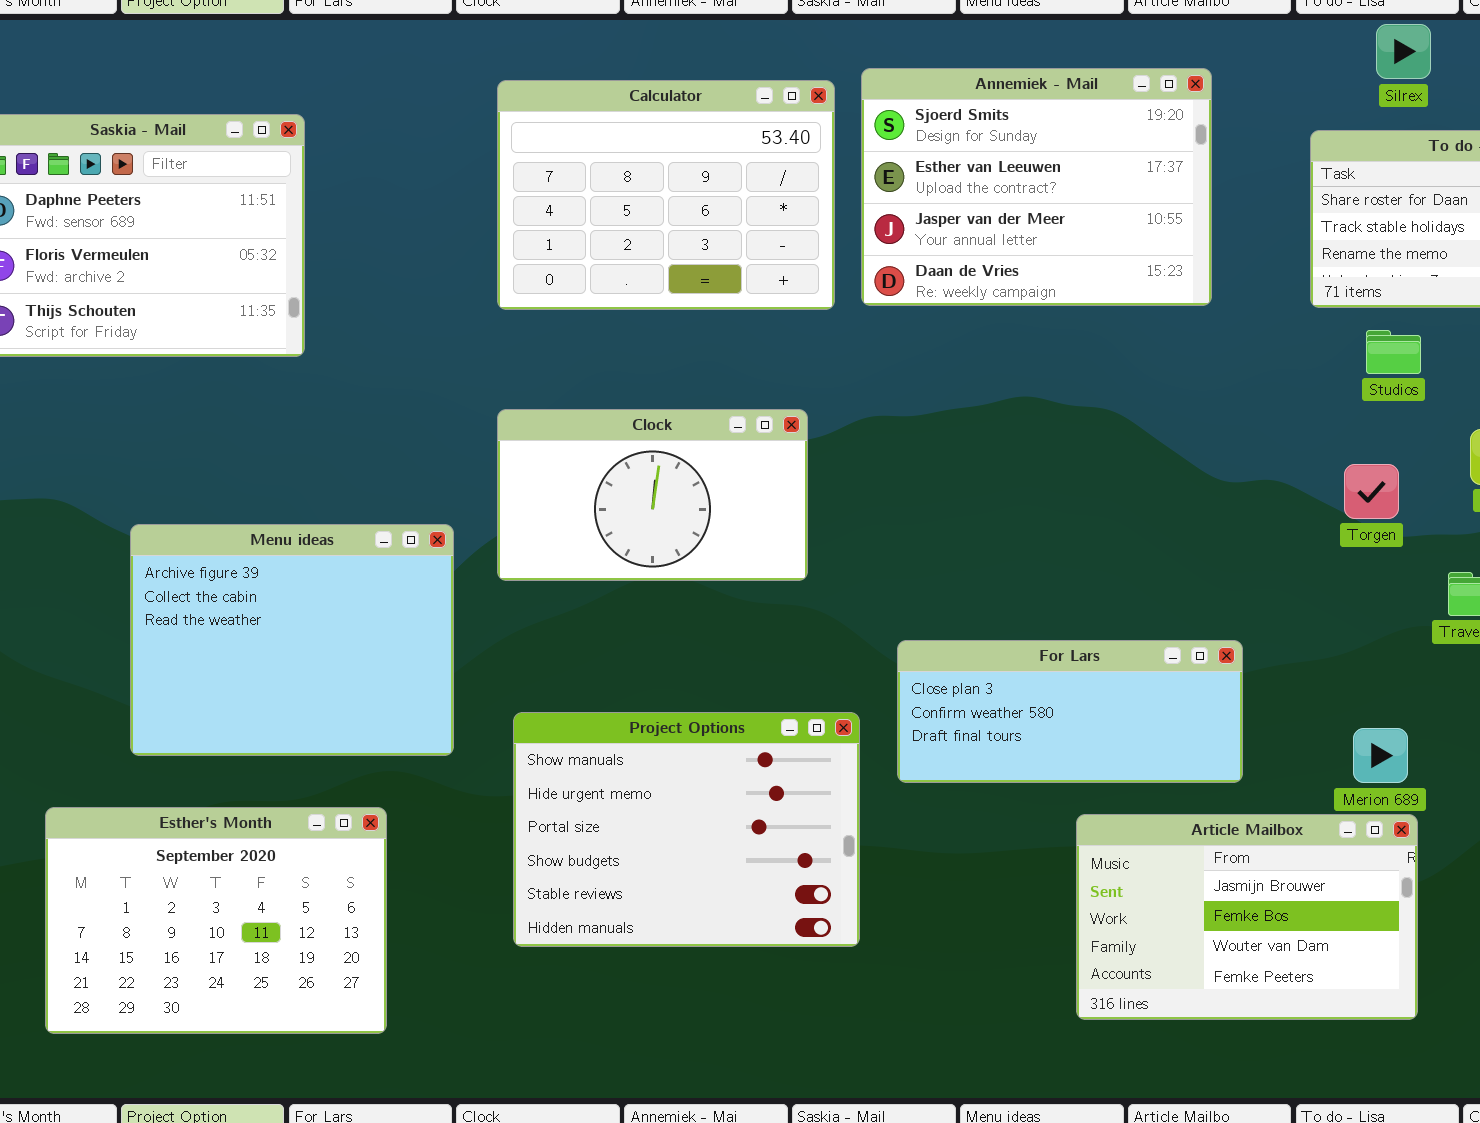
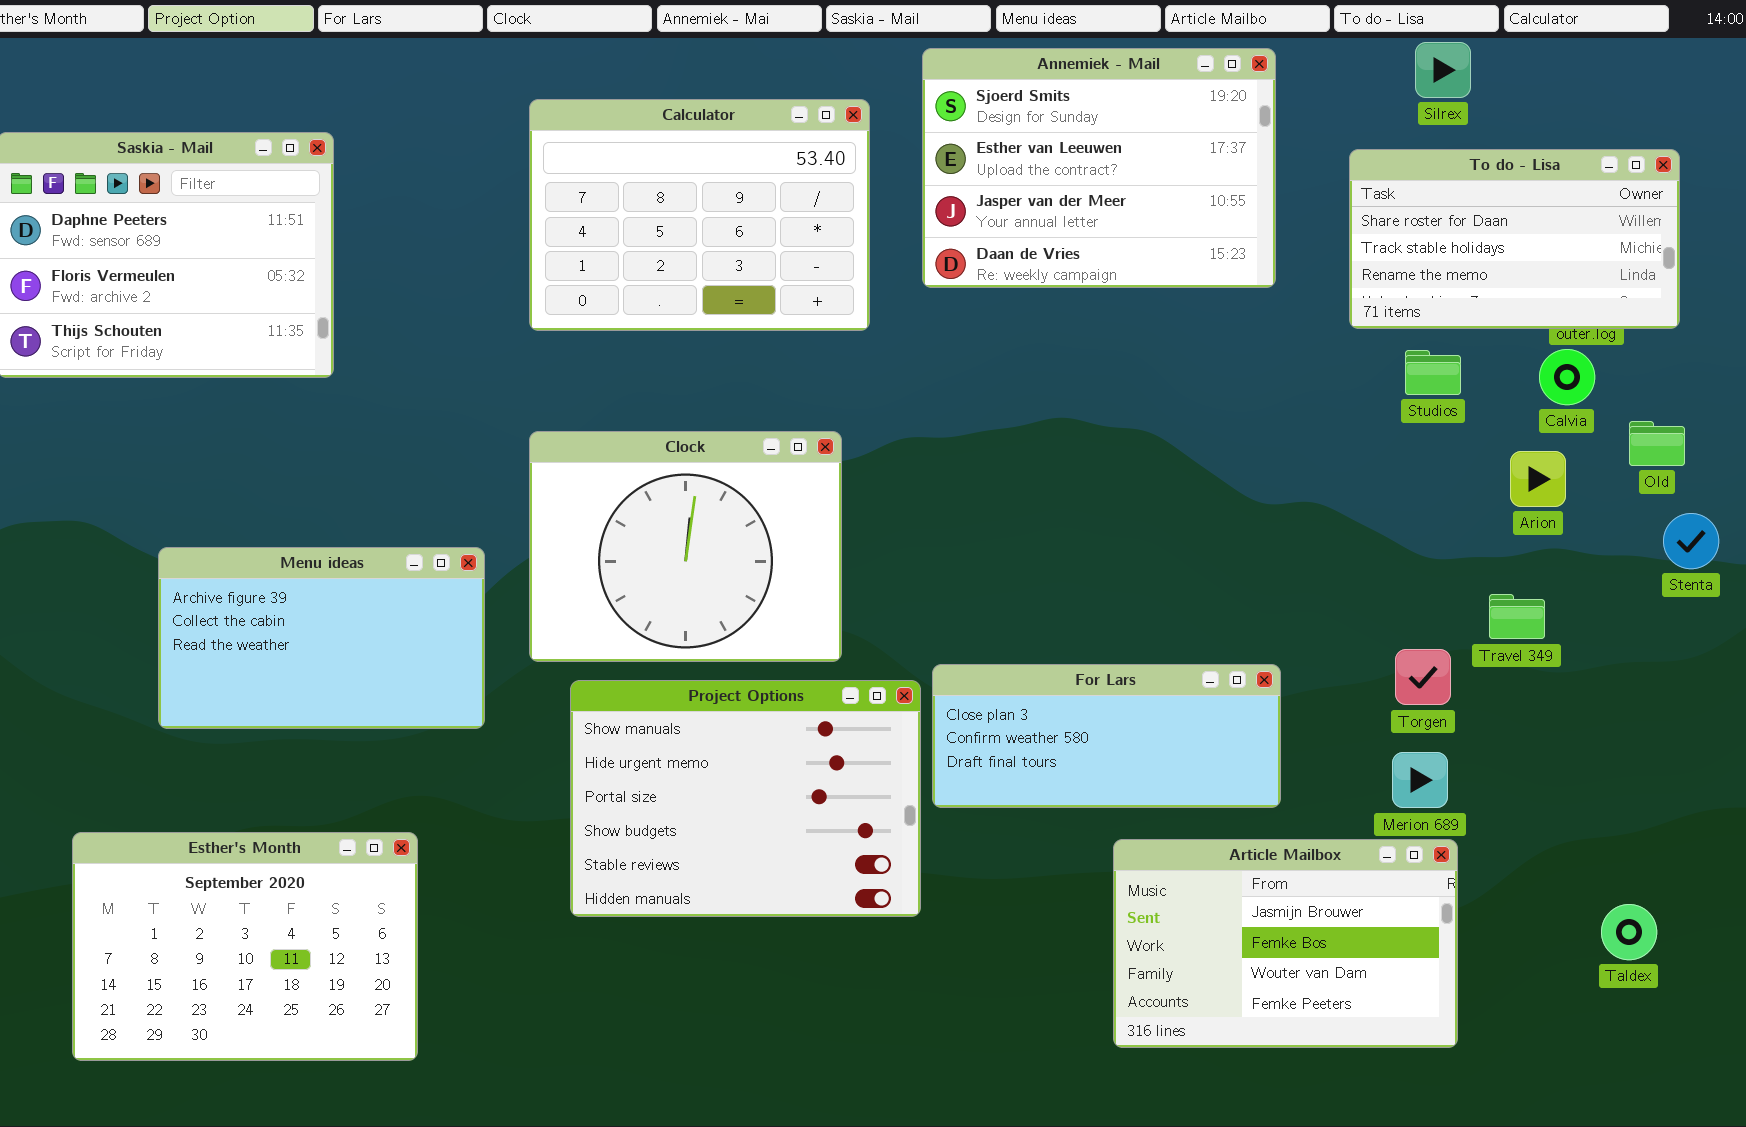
Annemiek - Mail: [861,68,1212,306] -> [922,48,1276,288], moved
Clock: [497,409,808,581] -> [529,431,842,662], resized
Torgen: [1344,464,1399,519] -> [1395,649,1451,705], moved
Menu ideas: [130,524,454,756] -> [158,547,485,729], resized
Project Options: [513,712,860,947] -> [570,680,921,917], moved

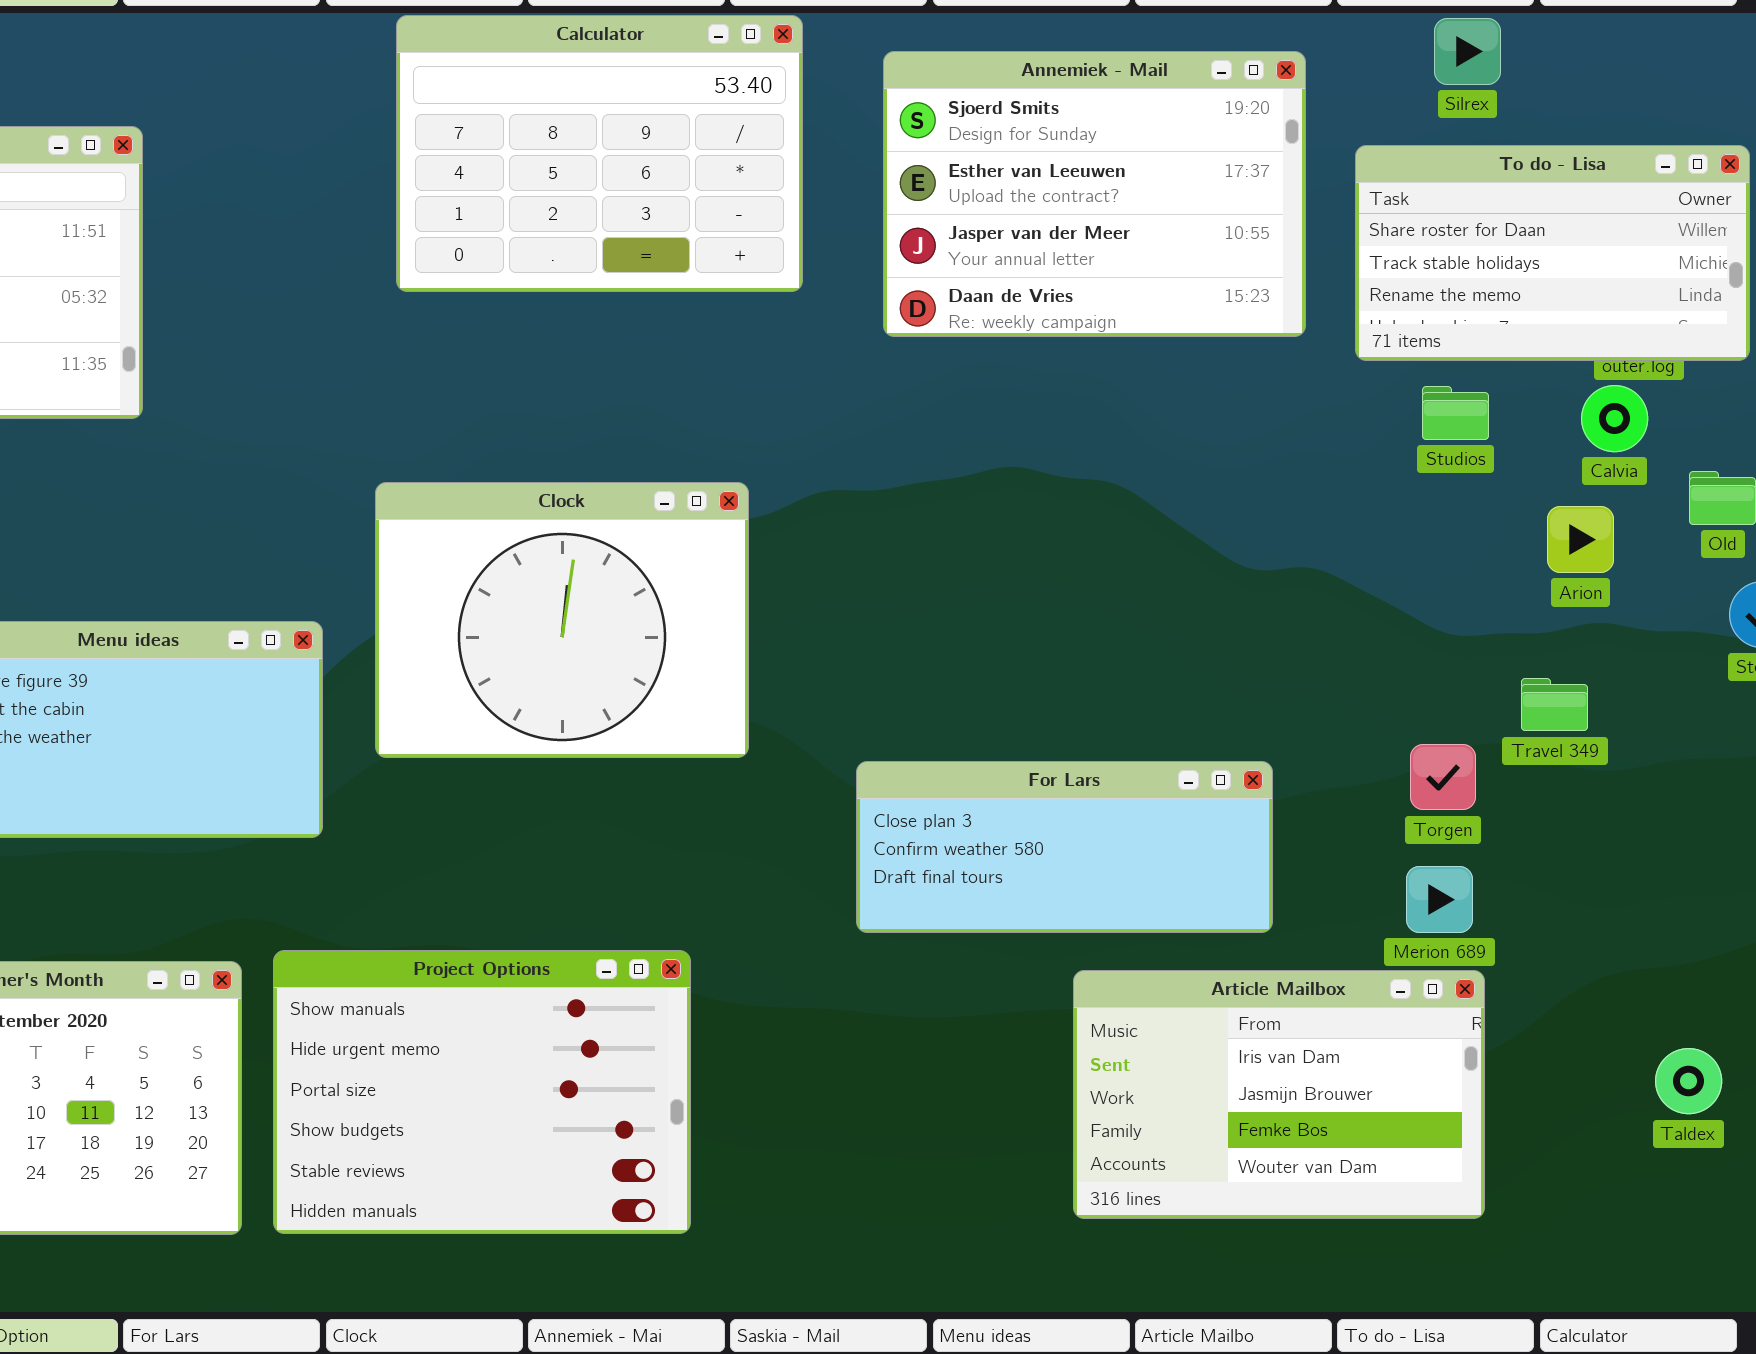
Annemiek - Mail: [922,48,1276,288] -> [883,51,1306,337], moved
Calculator: [529,99,870,331] -> [396,15,803,292], moved
Project Options: [570,680,921,917] -> [273,950,691,1234], moved
Article Mailbox: [1113,839,1458,1048] -> [1073,970,1485,1219], scrolled up 1 row

